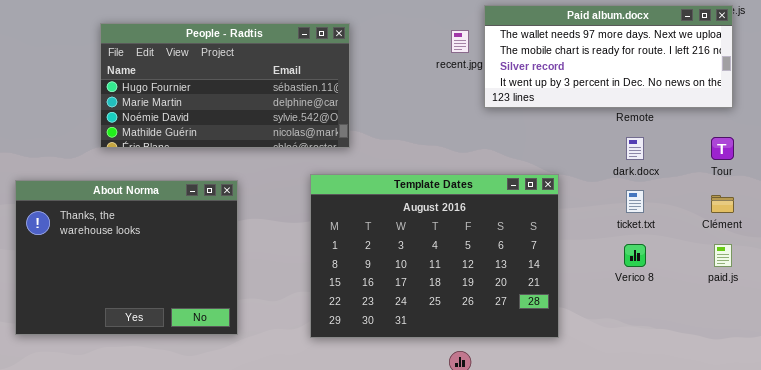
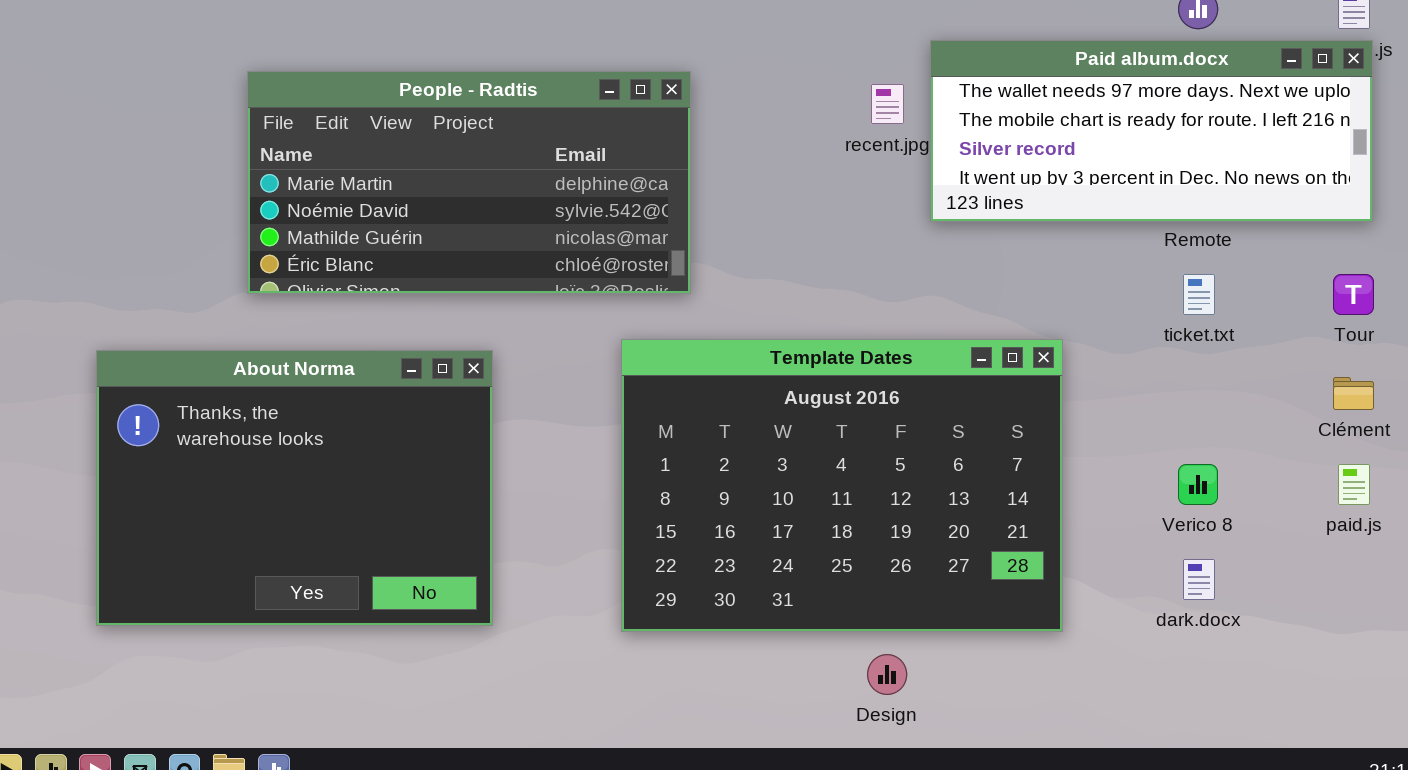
People - Radtis: [100,23,350,148] -> [247,71,691,294], scrolled down 1 row
dark.docx: [626,137,644,160] -> [1183,559,1215,600], moved
ticket.txt: [626,190,644,213] -> [1183,274,1215,315], moved

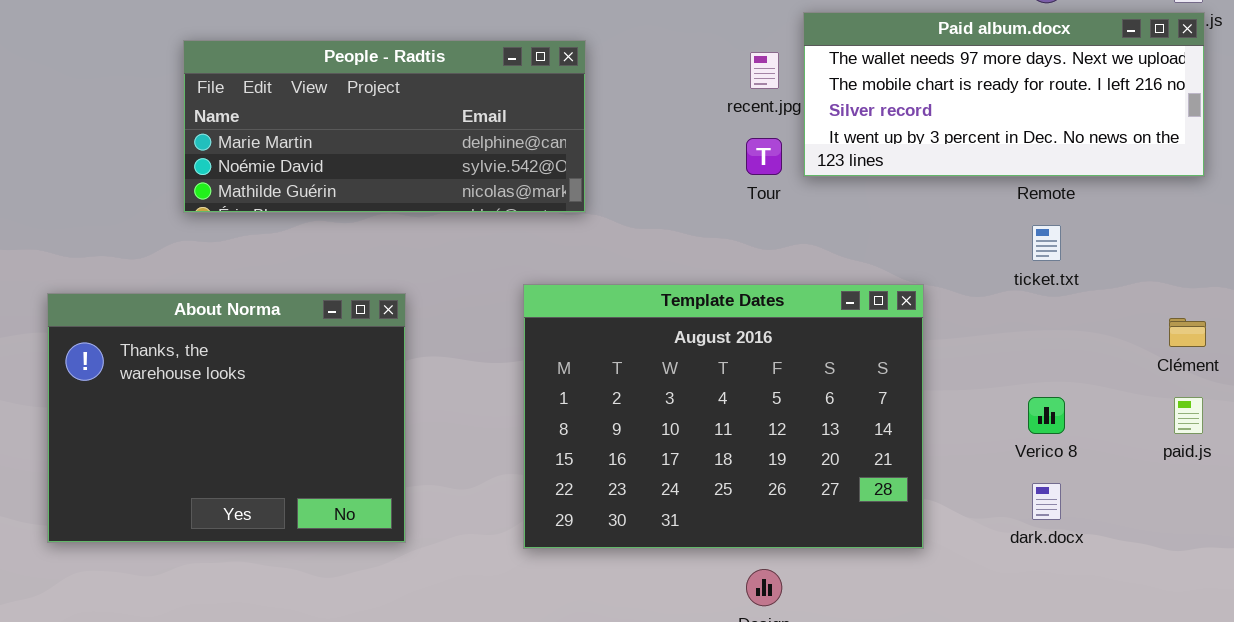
People - Radtis: [247,71,691,294] -> [183,40,586,213], resized
Tour: [1333,274,1374,315] -> [746,138,782,175], moved

